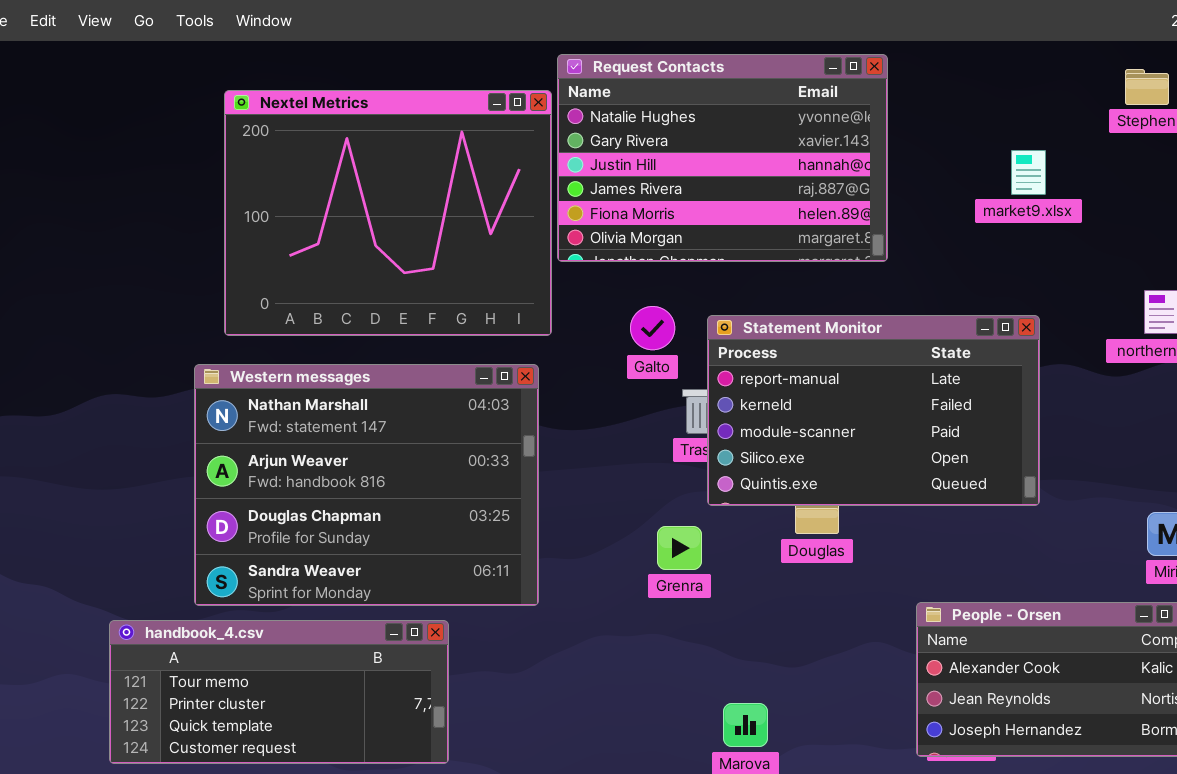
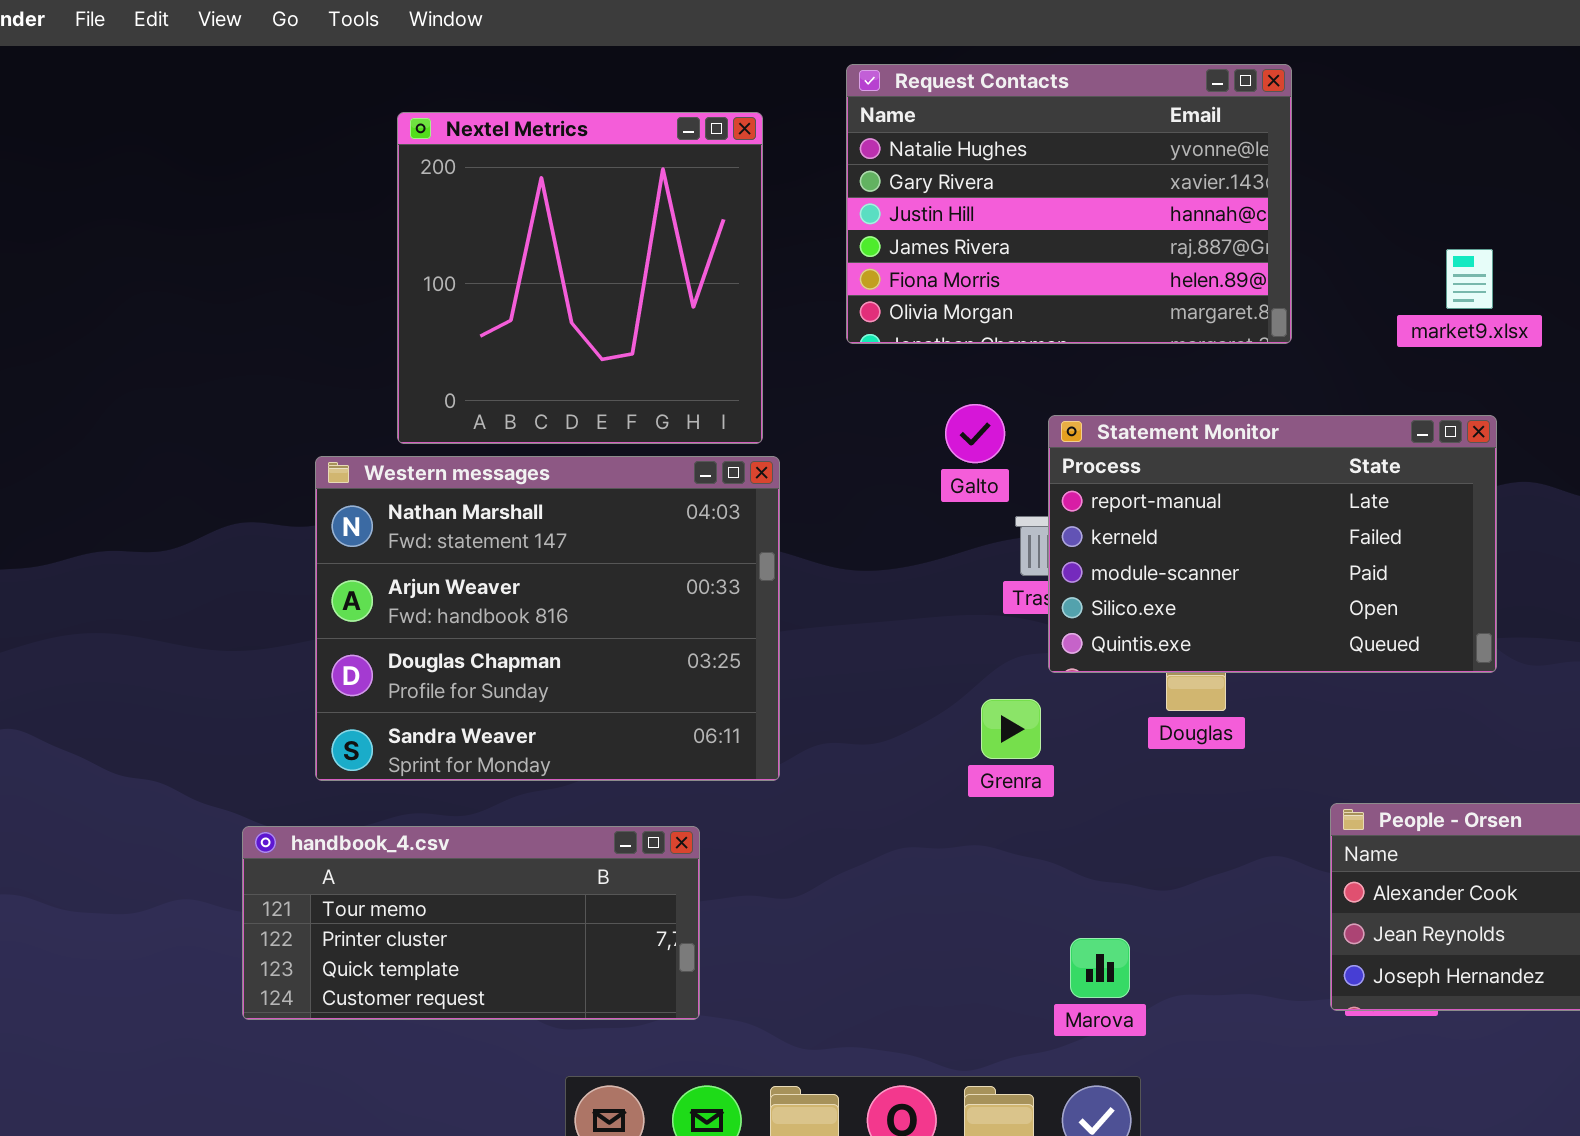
Nextel Metrics: [224,90,552,336] -> [397,112,763,444], resized
market9.xlsx: [1011,150,1046,195] -> [1446,249,1493,309], moved
Western messages: [194,364,539,606] -> [315,456,780,781], moved

